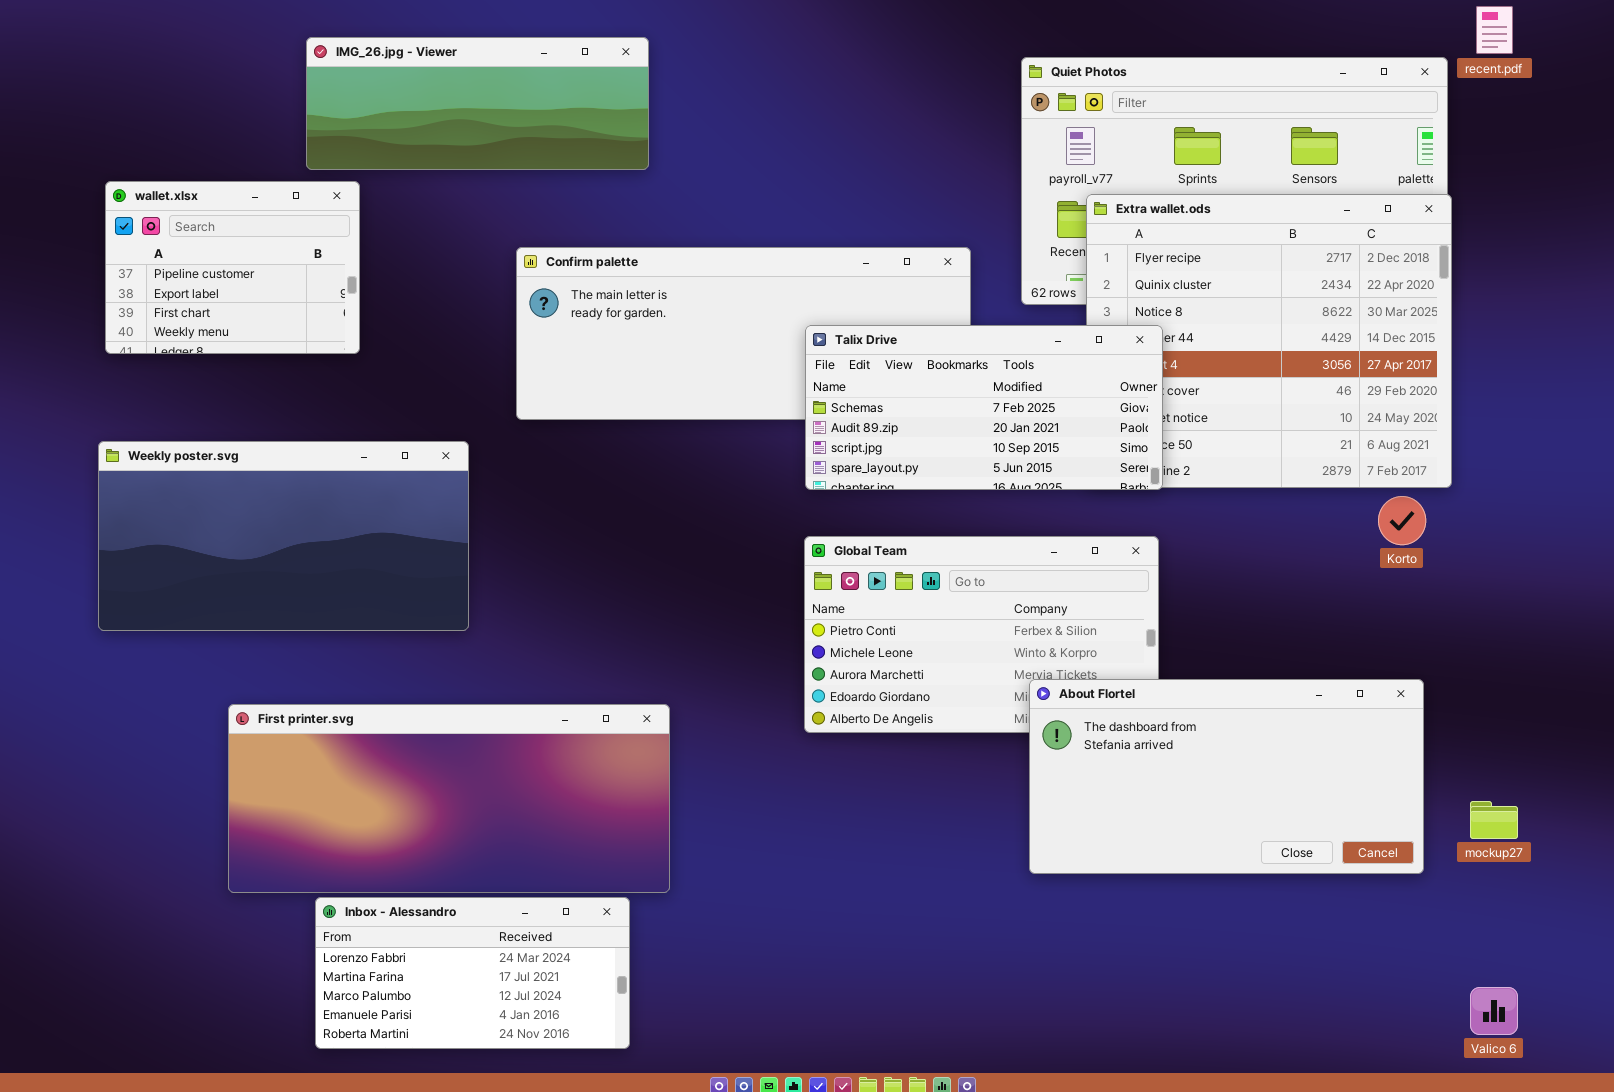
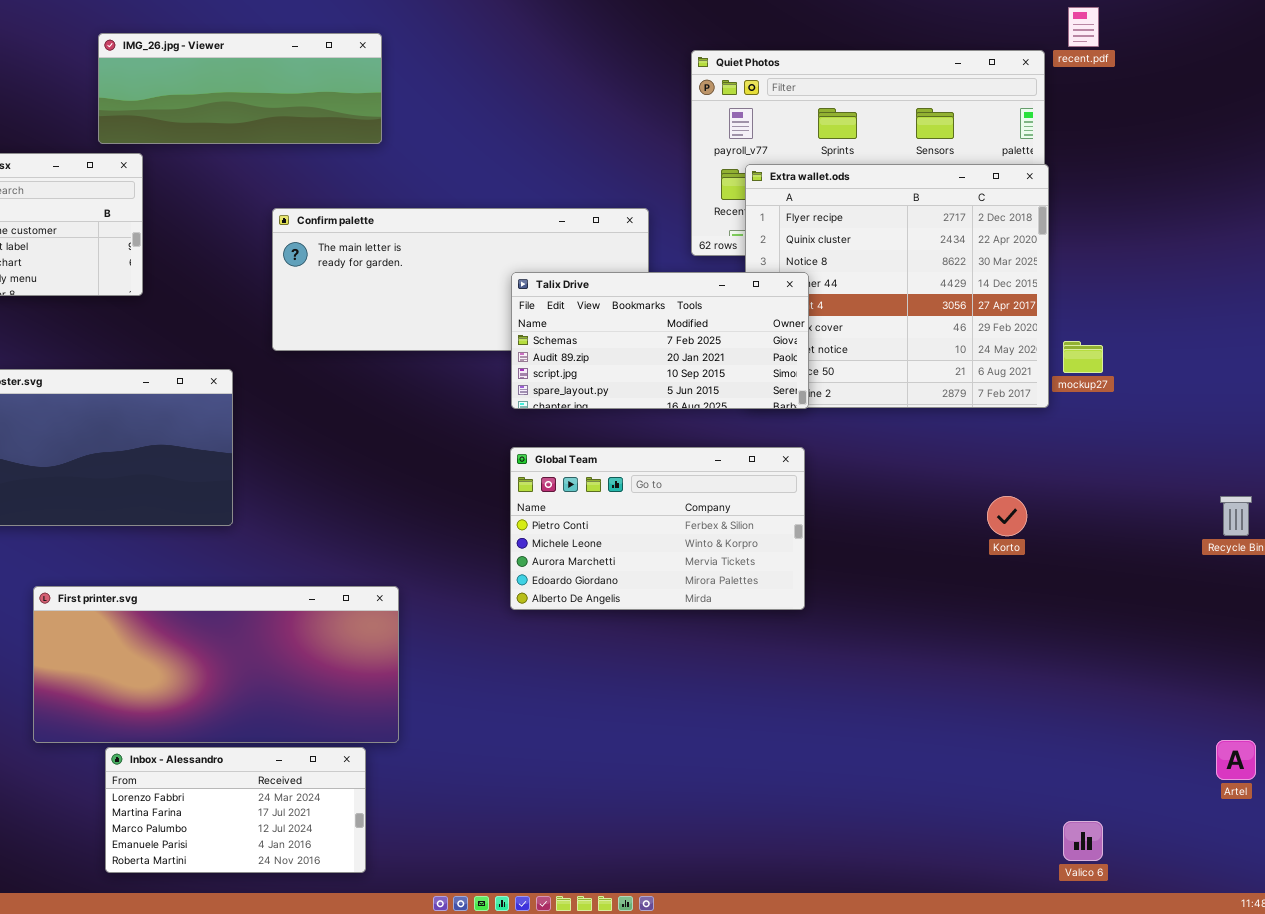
Korto: [1378,496,1426,545] -> [987,496,1027,536], moved
About Flortel: [1029,679,1424,874] -> none, closed
mockup27: [1470,801,1518,839] -> [1063,341,1103,373], moved

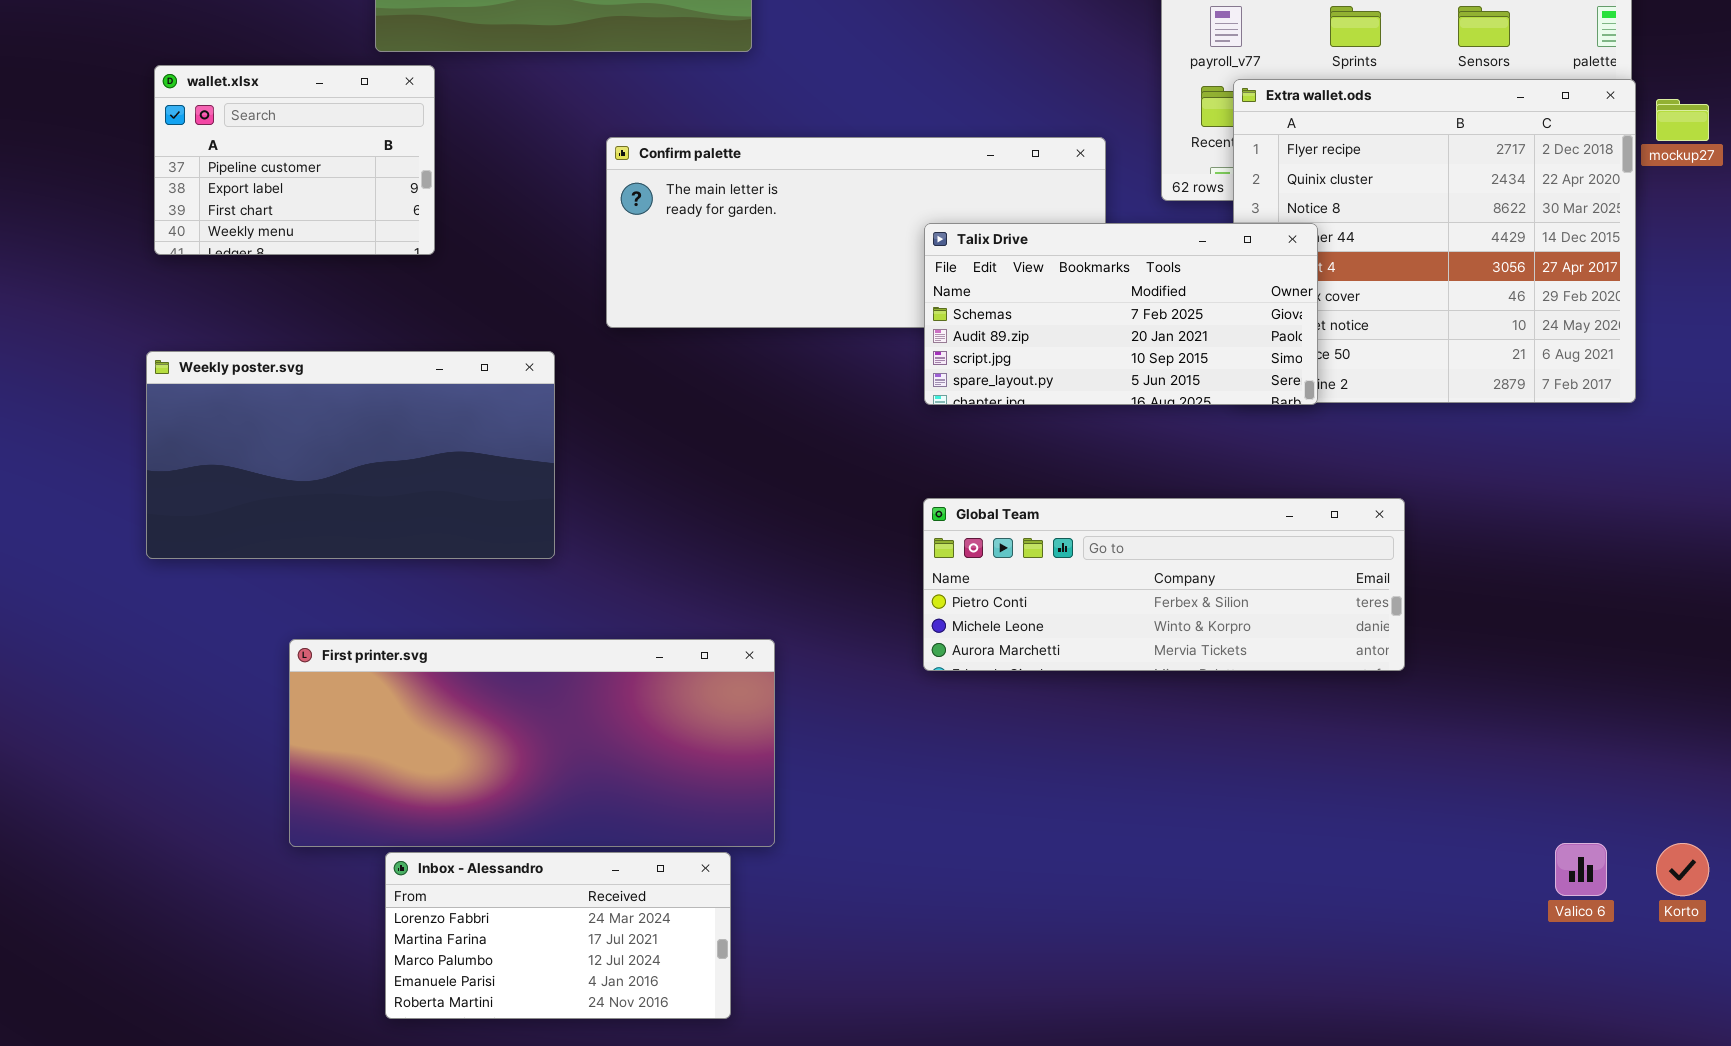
mockup27: [1063,341,1103,373] -> [1656,99,1709,141], moved
Global Team: [510,447,805,610] -> [923,498,1405,671], resized
Korto: [987,496,1027,536] -> [1656,843,1709,896], moved
Valico 6: [1063,821,1103,861] -> [1555,843,1607,896], moved

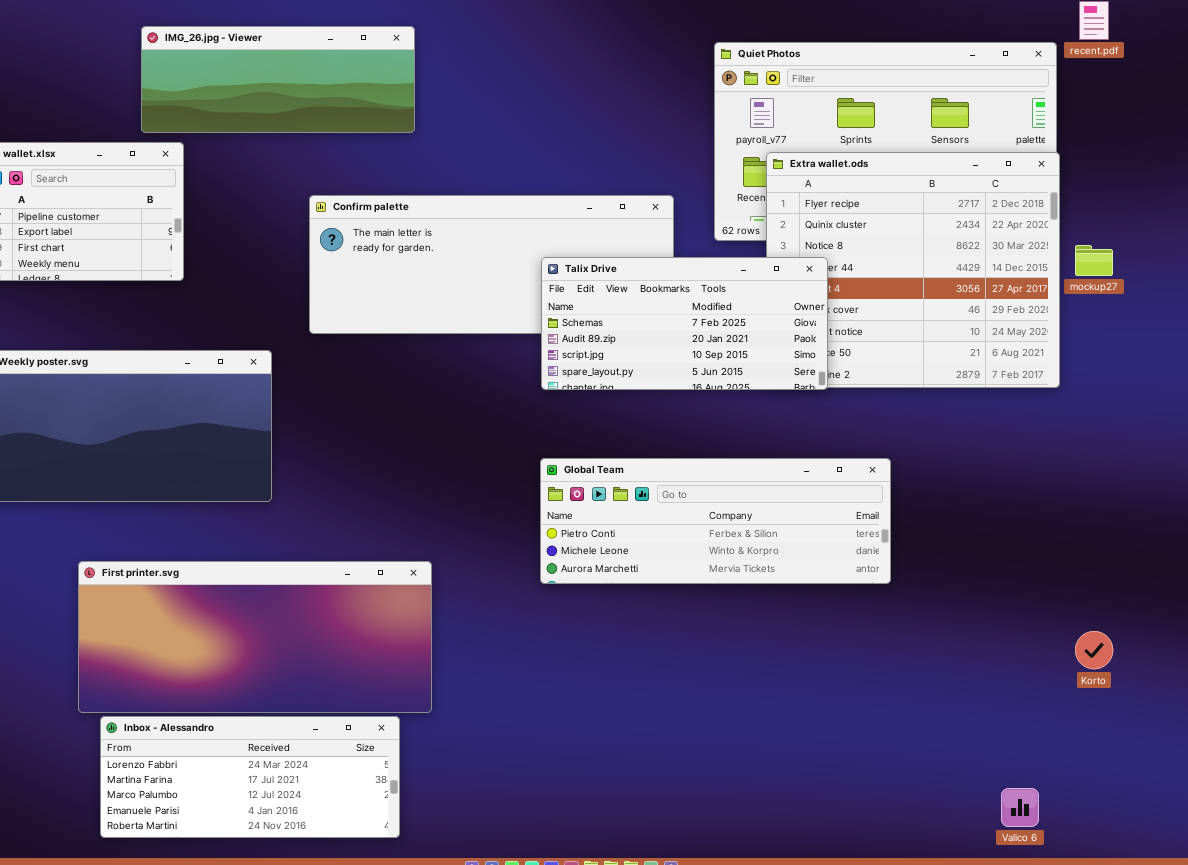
mockup27: [1656,99,1709,141] -> [1075,245,1113,276], moved
Valico 6: [1555,843,1607,896] -> [1001,788,1039,827], moved
Korto: [1656,843,1709,896] -> [1075,631,1113,669], moved
Inbox - Alessandro: [385,852,731,1019] -> [100,716,400,838], resized

